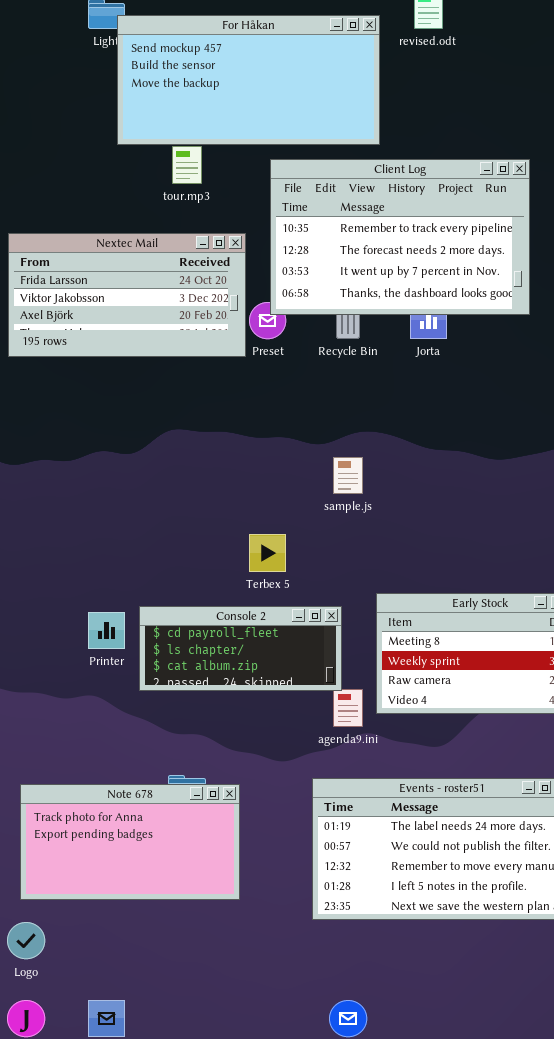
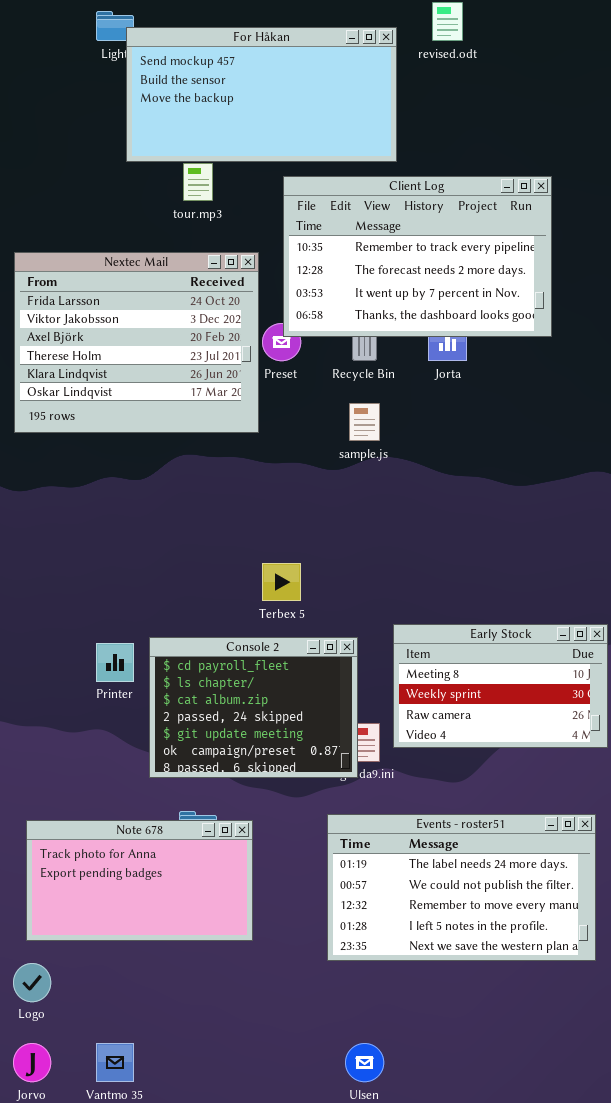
Nextec Mail: [8,233,246,357] -> [14,252,259,433], resized
sample.js: [333,457,363,494] -> [349,403,380,441], moved
Console 2: [139,606,342,691] -> [149,637,358,778], resized

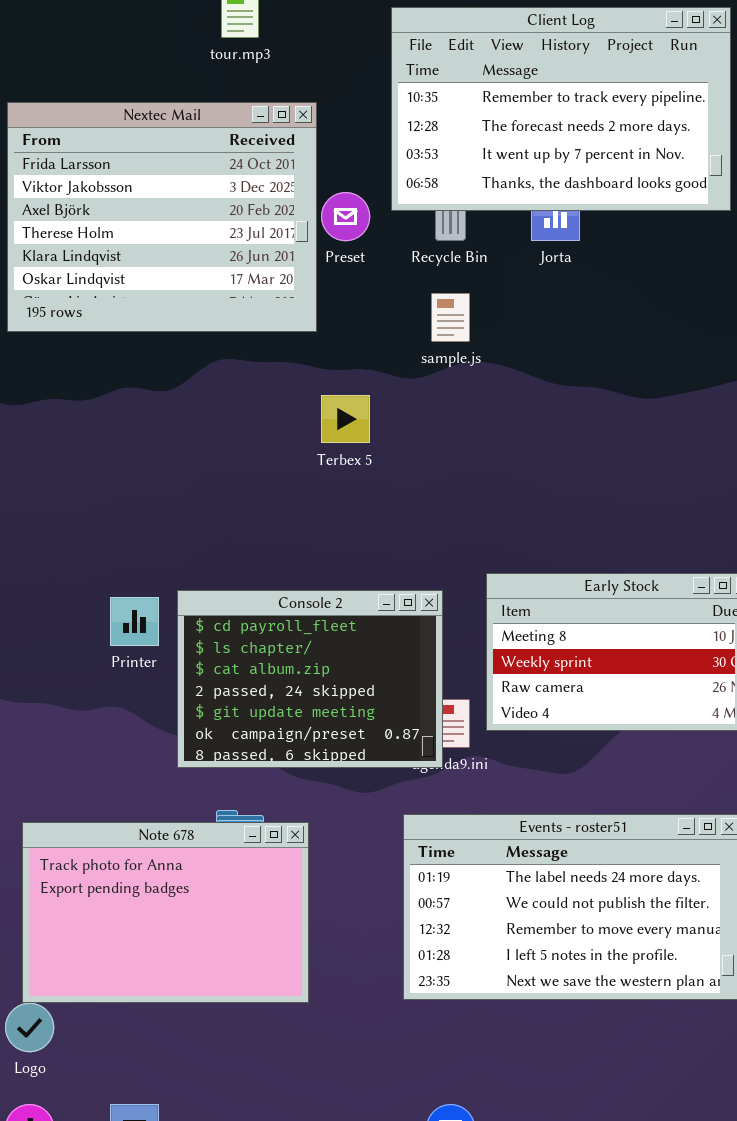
Client Log: [283,176,552,337] -> [391,7,731,211], moved
Terbex 5: [262,563,301,601] -> [321,395,370,443], moved
Note 678: [26,820,253,941] -> [22,822,309,1003], resized

